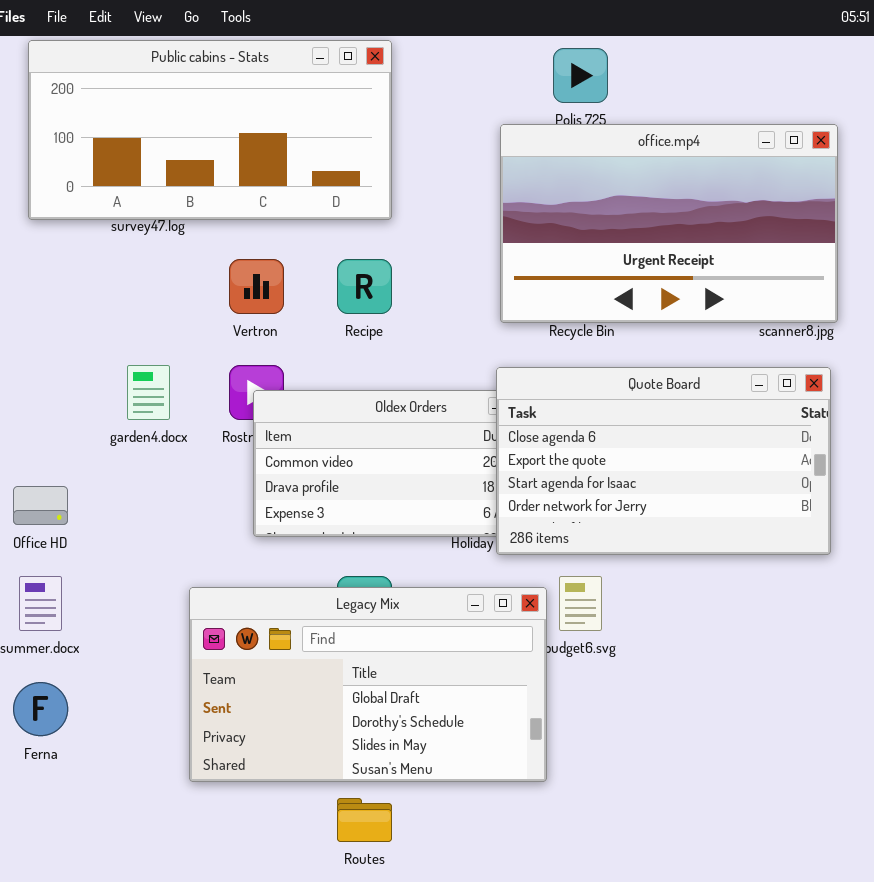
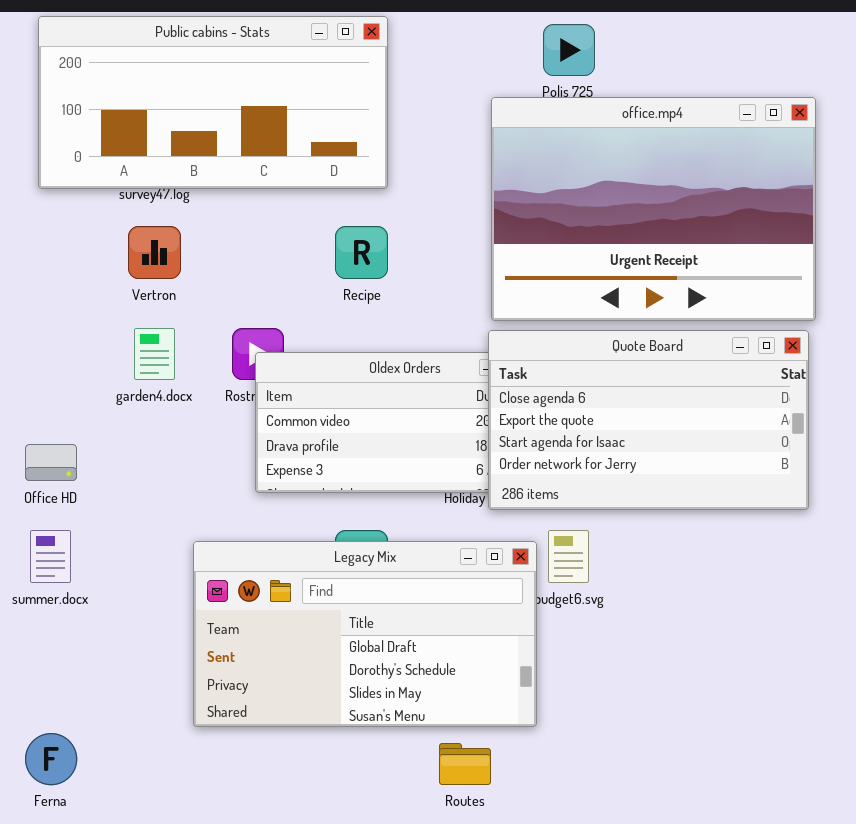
office.mp4: [500,124,838,323] -> [491,97,816,321], resized
Vertron: [229,259,284,314] -> [128,226,181,279], moved
Ferna: [13,682,68,736] -> [25,733,77,785], moved
Routes: [337,798,392,842] -> [439,743,491,785], moved

